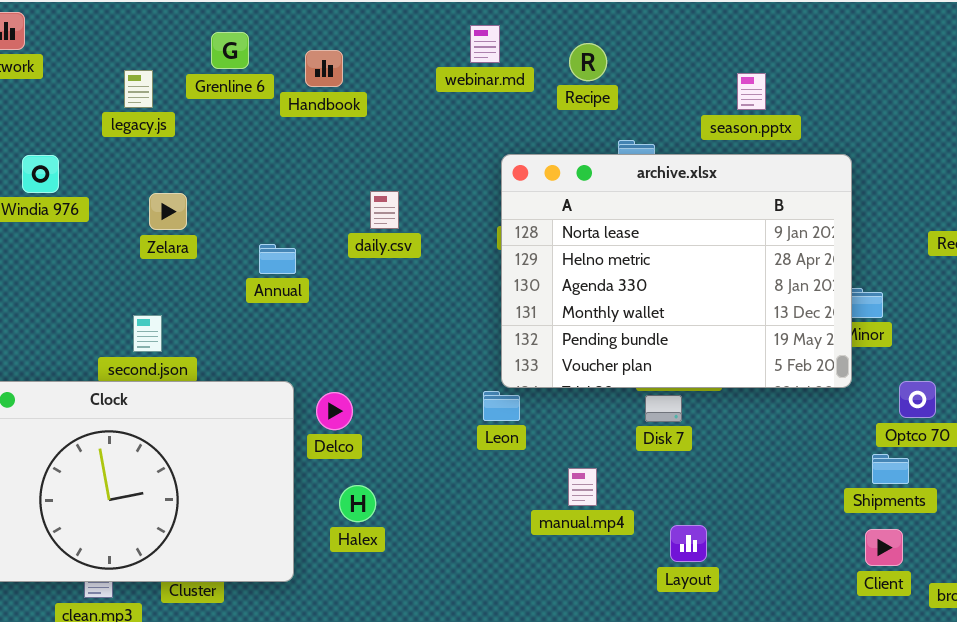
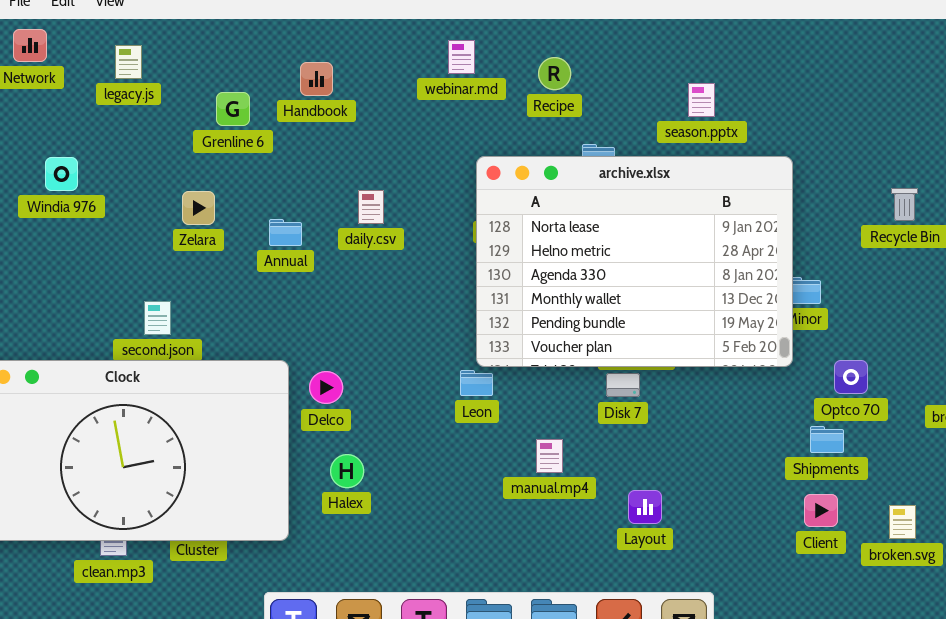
Grenline 6: [211,32,249,69] -> [216,92,250,126], moved
legacy.js: [124,70,153,108] -> [115,45,142,79], moved
Zelara: [149,193,187,230] -> [182,191,215,225], moved
Annual: [259,244,296,274] -> [269,219,302,246], moved

